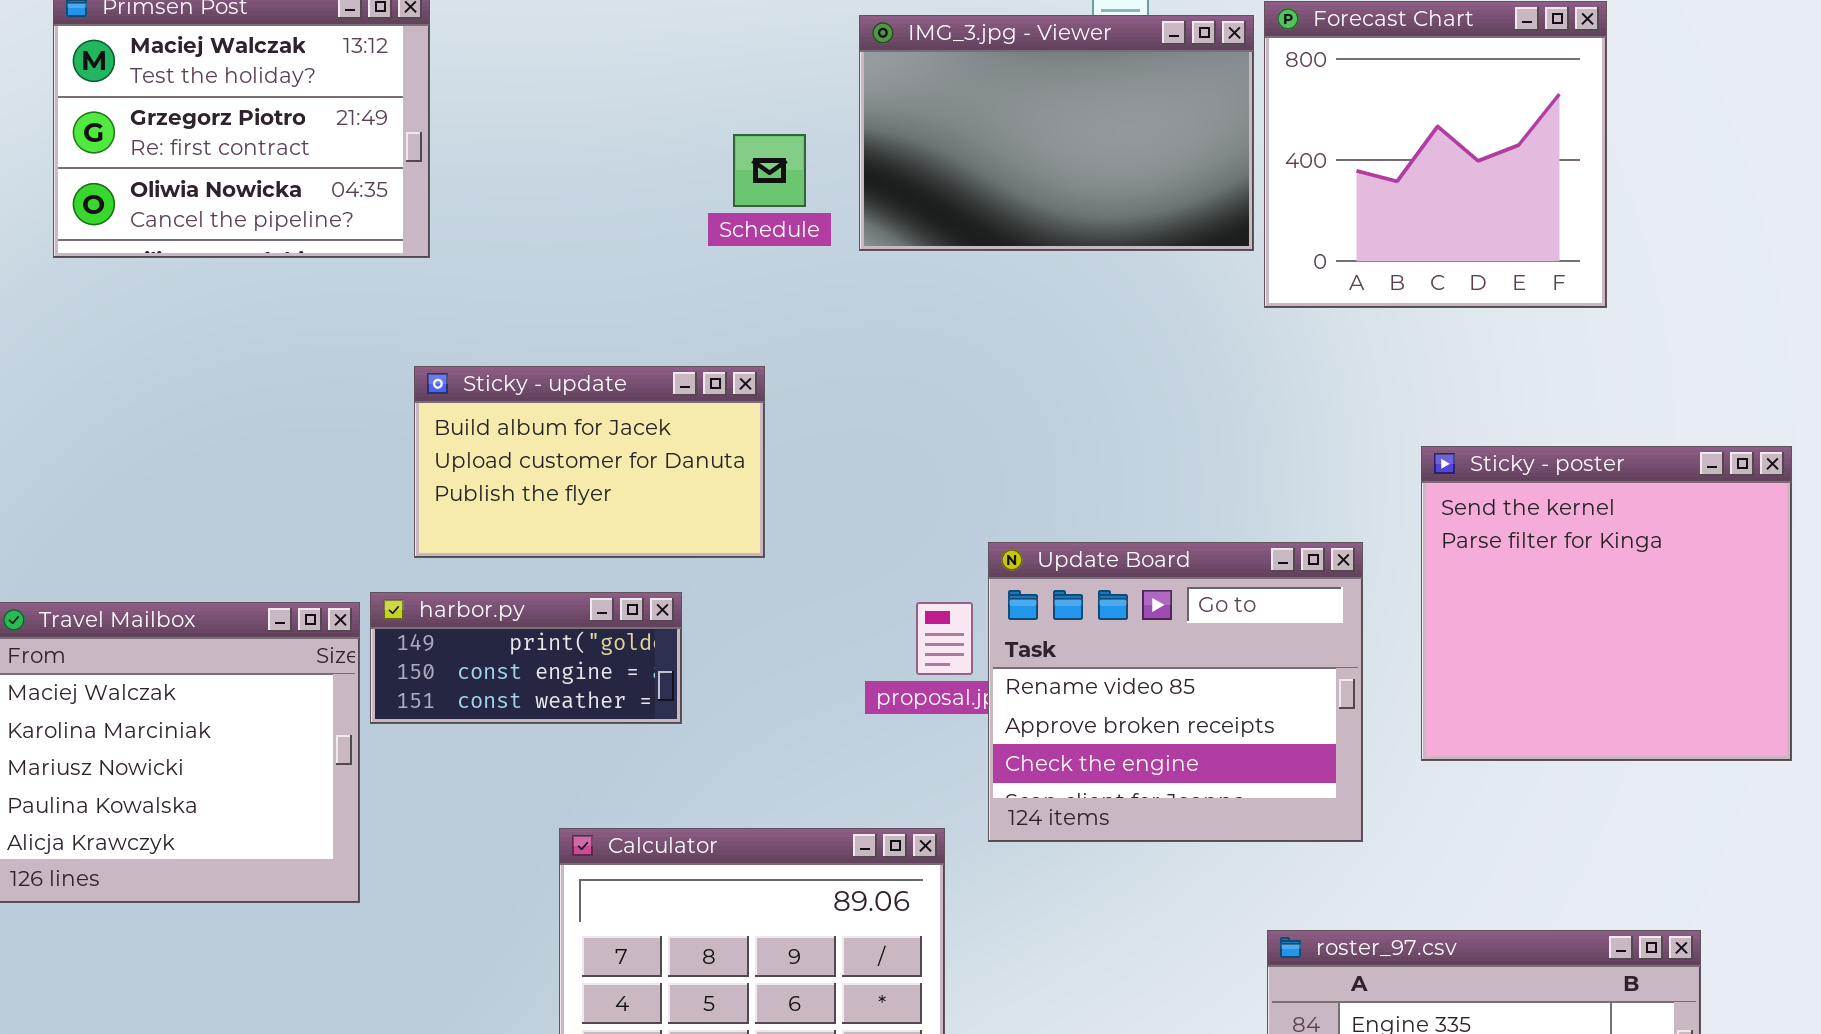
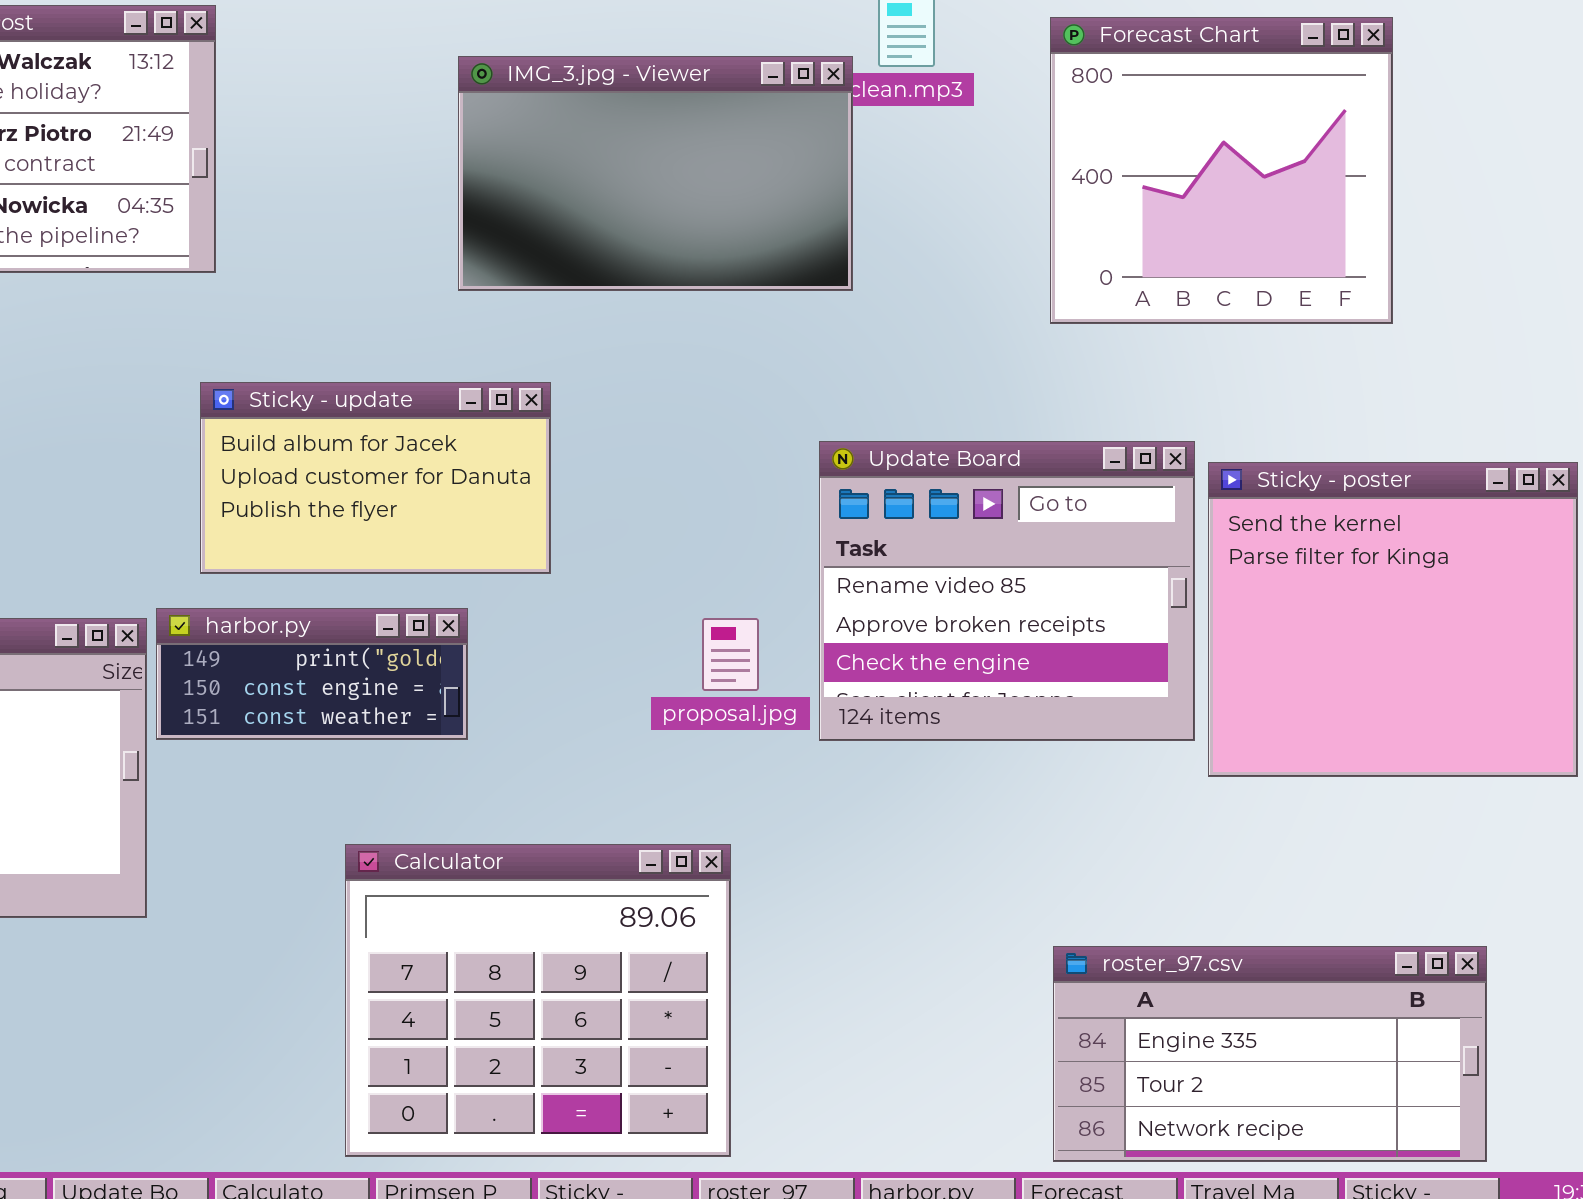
IMG_3.jpg - Viewer: [859,15,1254,251] -> [458,56,853,291], moved
Update Board: [988,542,1363,842] -> [819,441,1195,741], moved

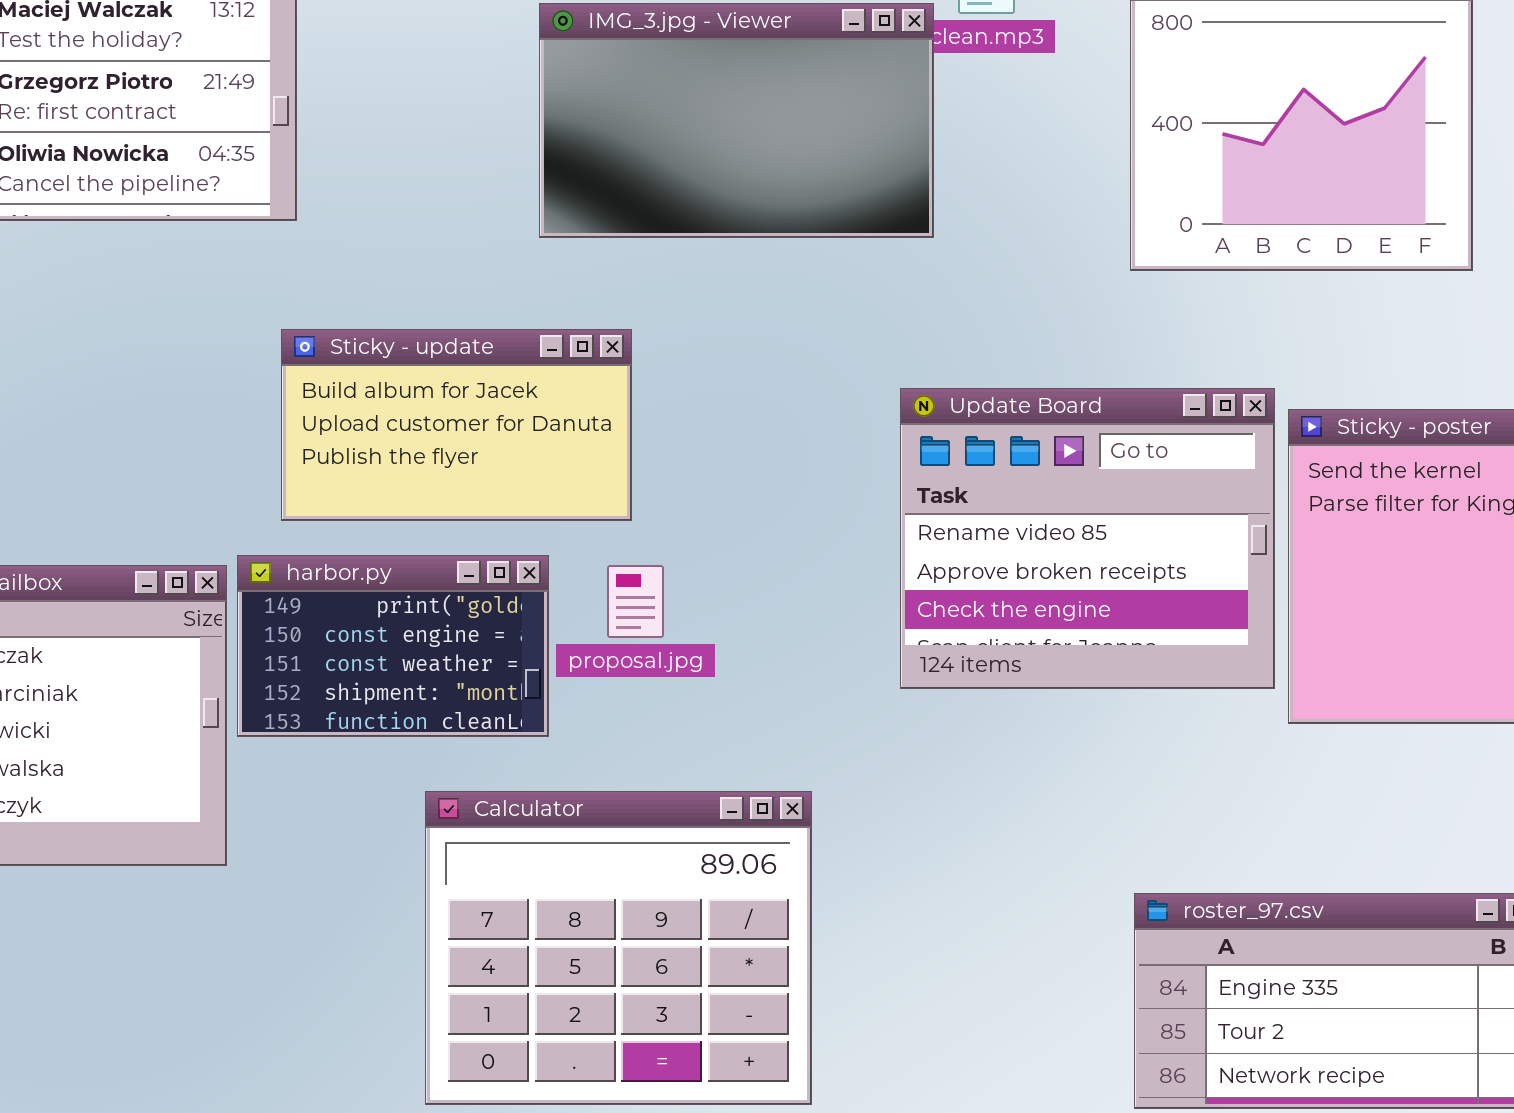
harbor.py: [156,608,468,740] -> [237,555,549,737], resized
proposal.jpg: [702,618,759,691] -> [607,565,664,638], moved

